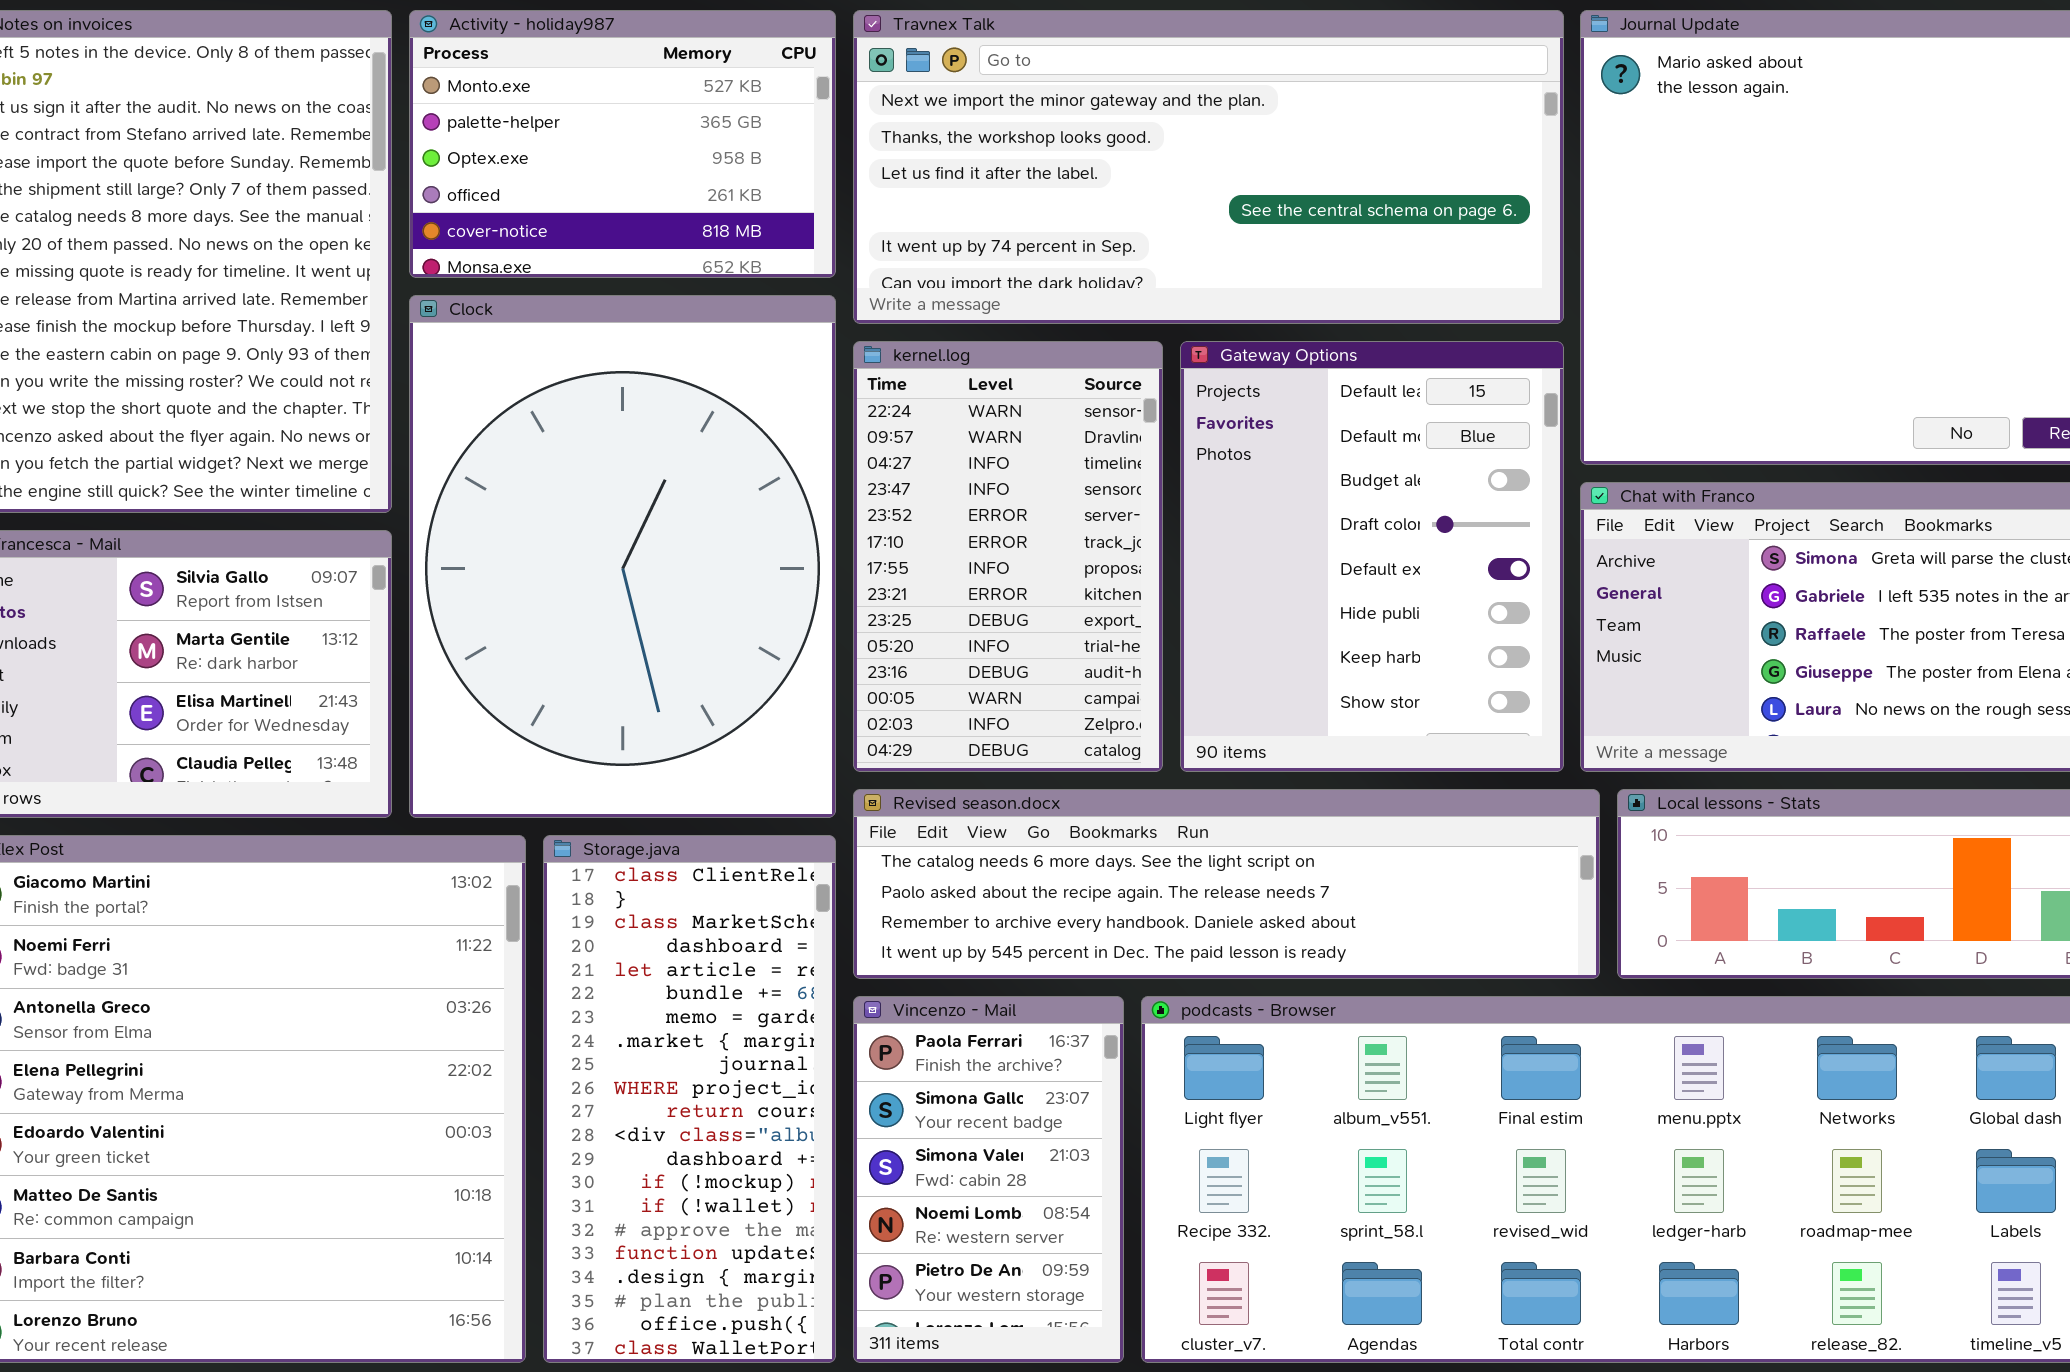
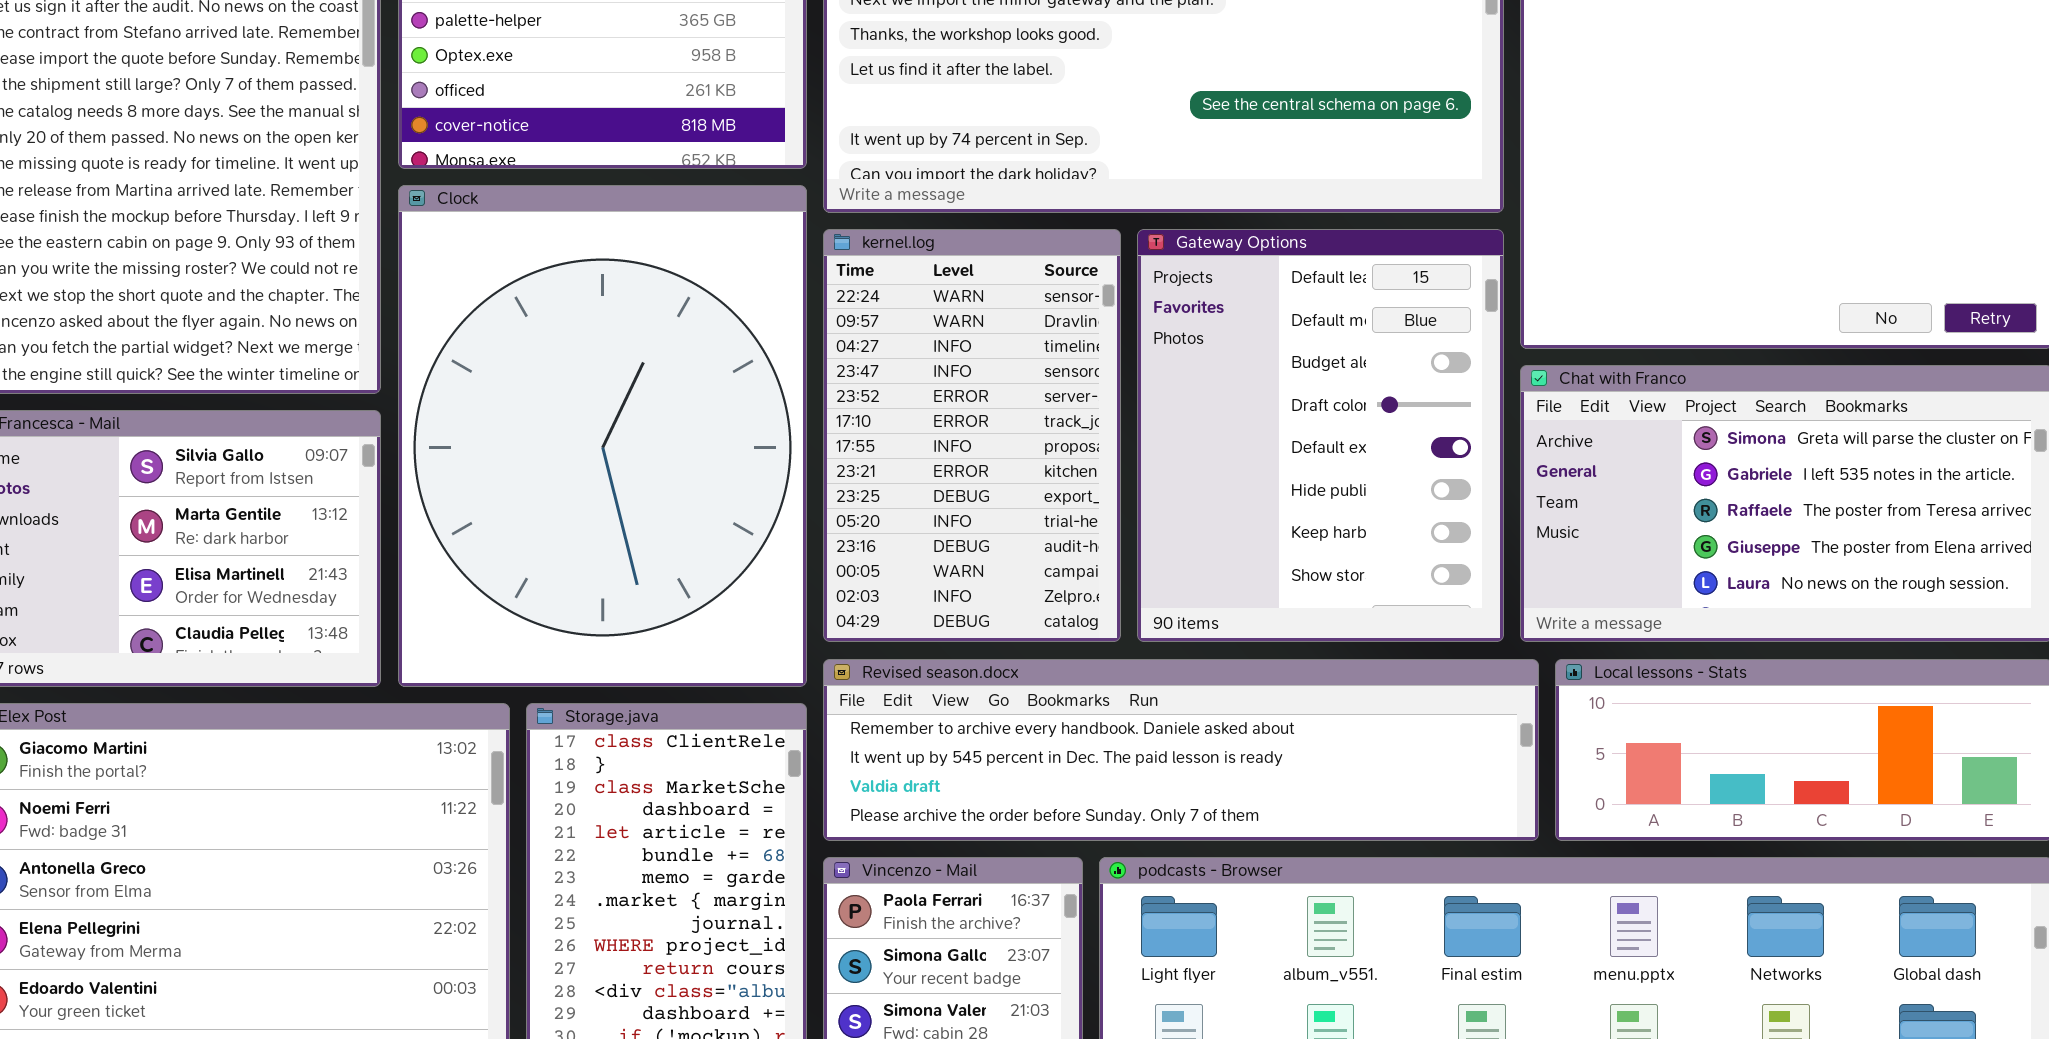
Revised season.docx: [853,789,1600,979] -> [823,659,1539,841], scrolled down 2 rows

